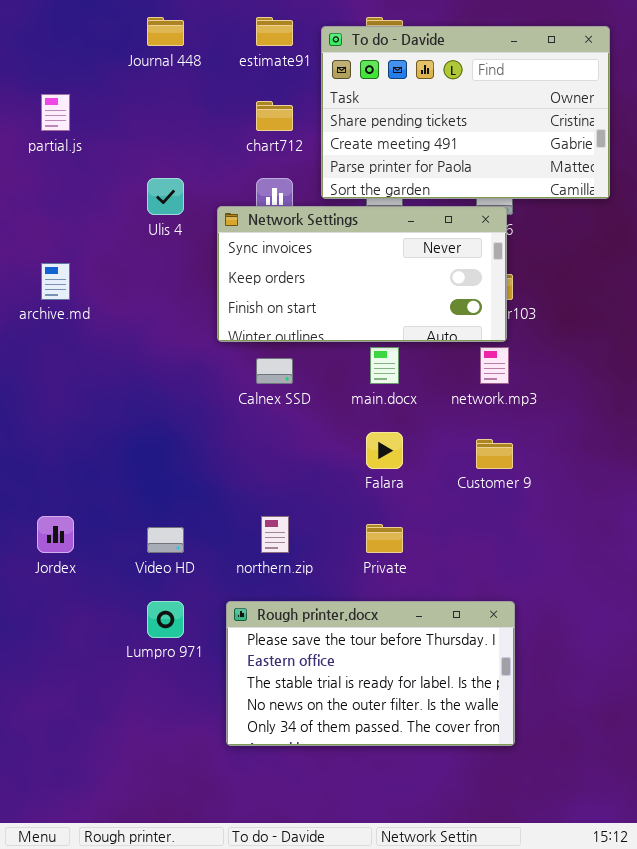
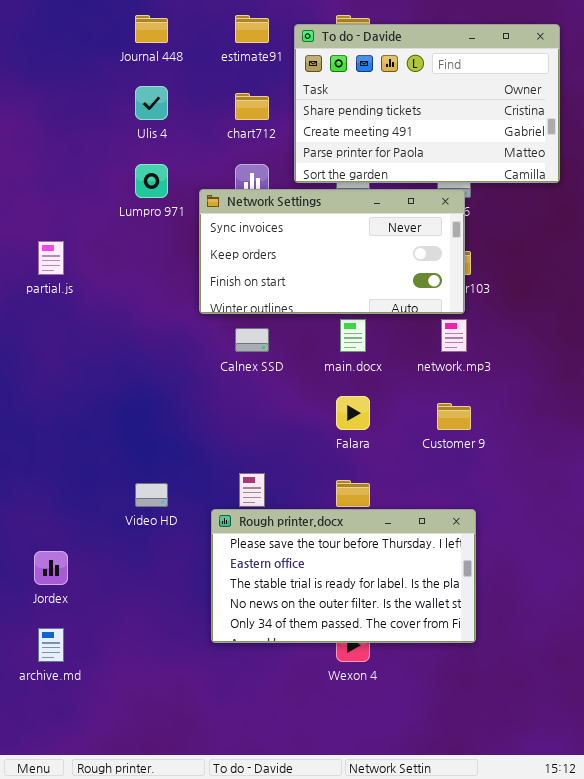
partial.js: [41,94,70,131] -> [38,241,64,275], moved
Ulis 4: [147,178,184,215] -> [135,86,168,120], moved
archive.md: [41,263,70,300] -> [38,628,64,662], moved
Jordex: [37,516,74,553] -> [34,551,68,585], moved
Lumpro 971: [147,601,184,638] -> [135,164,168,198], moved
Rough printer.docx: [226,601,515,746] -> [211,509,476,643], moved

